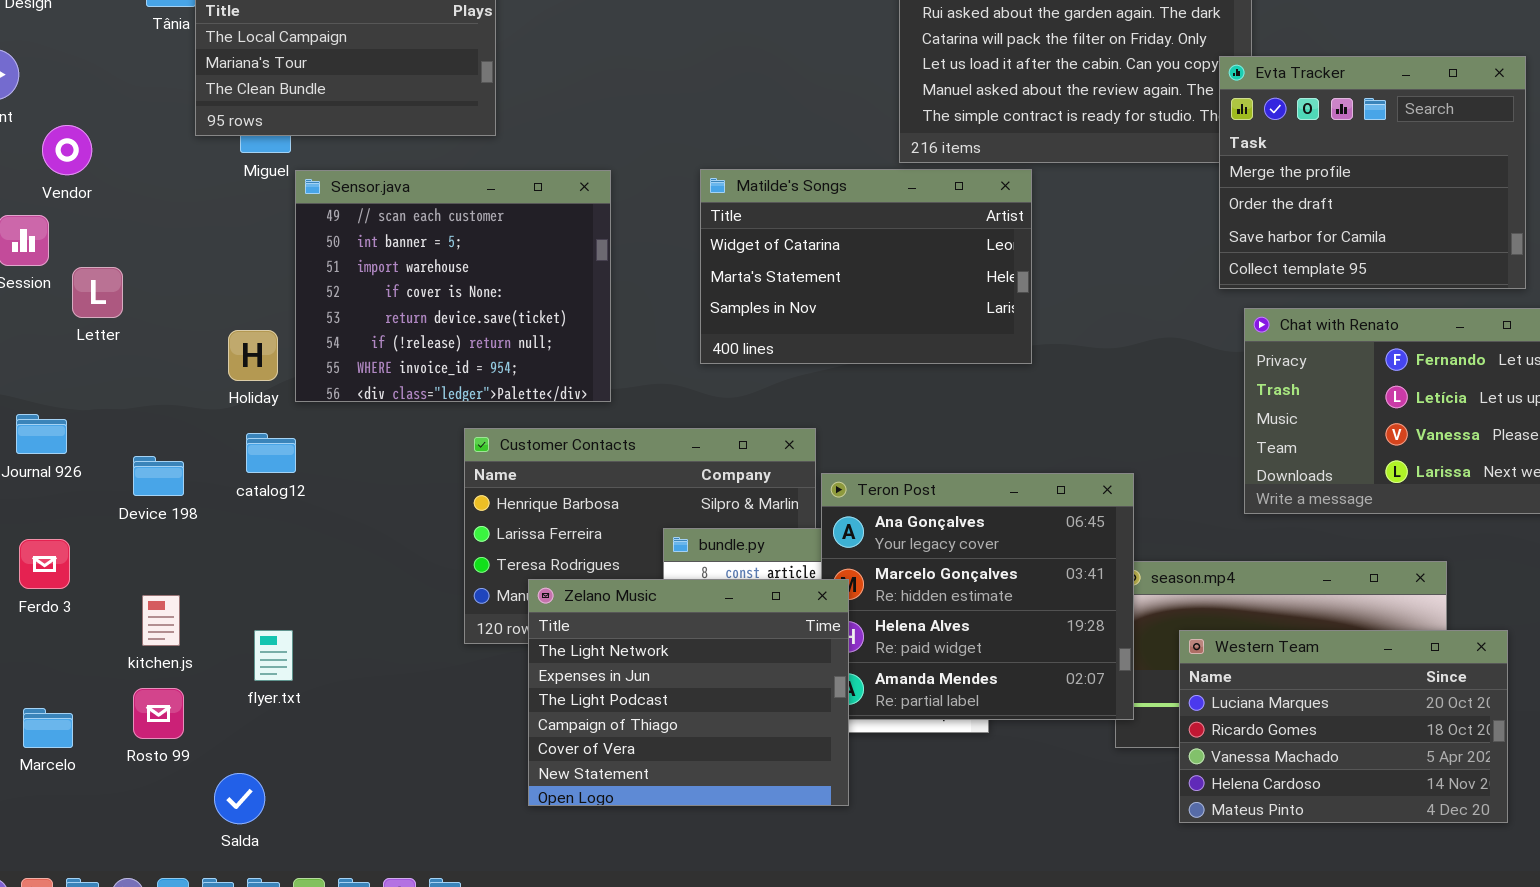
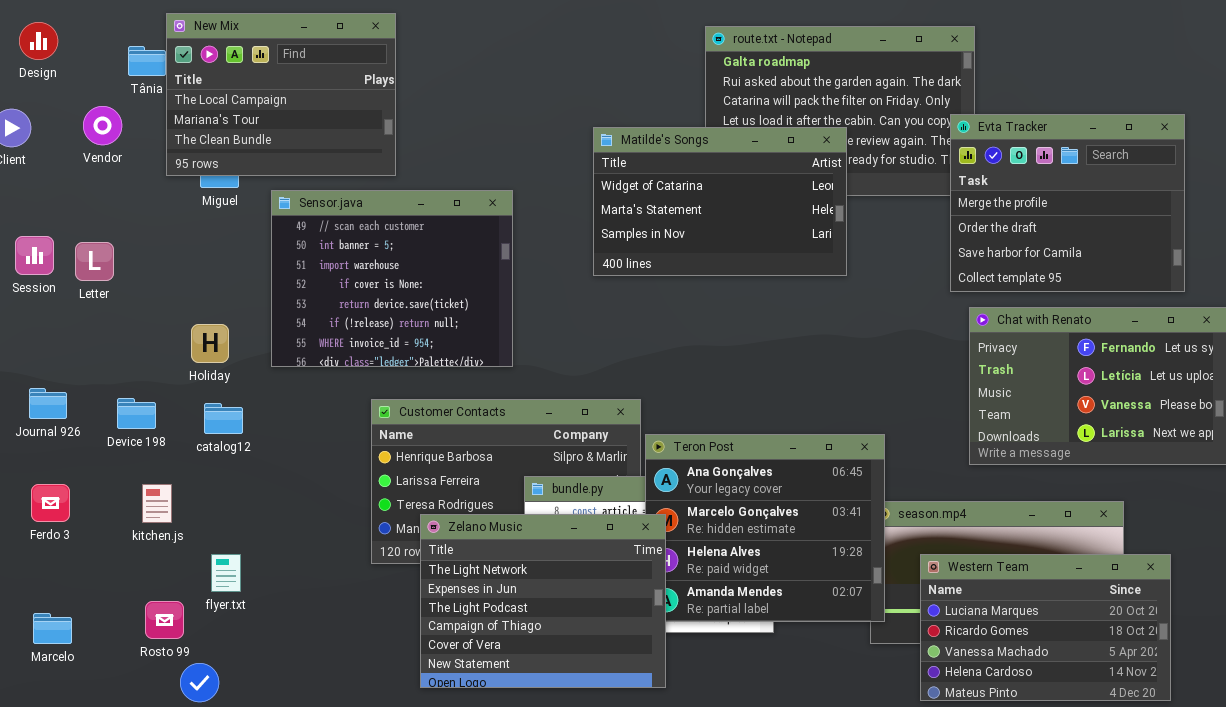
Vendor: [42,125,92,175] -> [83,106,122,145], moved
Matilde's Songs: [700,169,1032,364] -> [593,127,847,276], moved
Sensor.java: [295,170,611,402] -> [271,190,513,367], moved
Letter: [72,267,123,318] -> [75,242,114,281], moved
Device 198: [133,456,184,496] -> [117,398,156,429], moved
kitchen.js: [142,595,180,646] -> [142,484,172,523], moved
Rosto 99: [133,688,184,739] -> [145,601,184,639], moved

